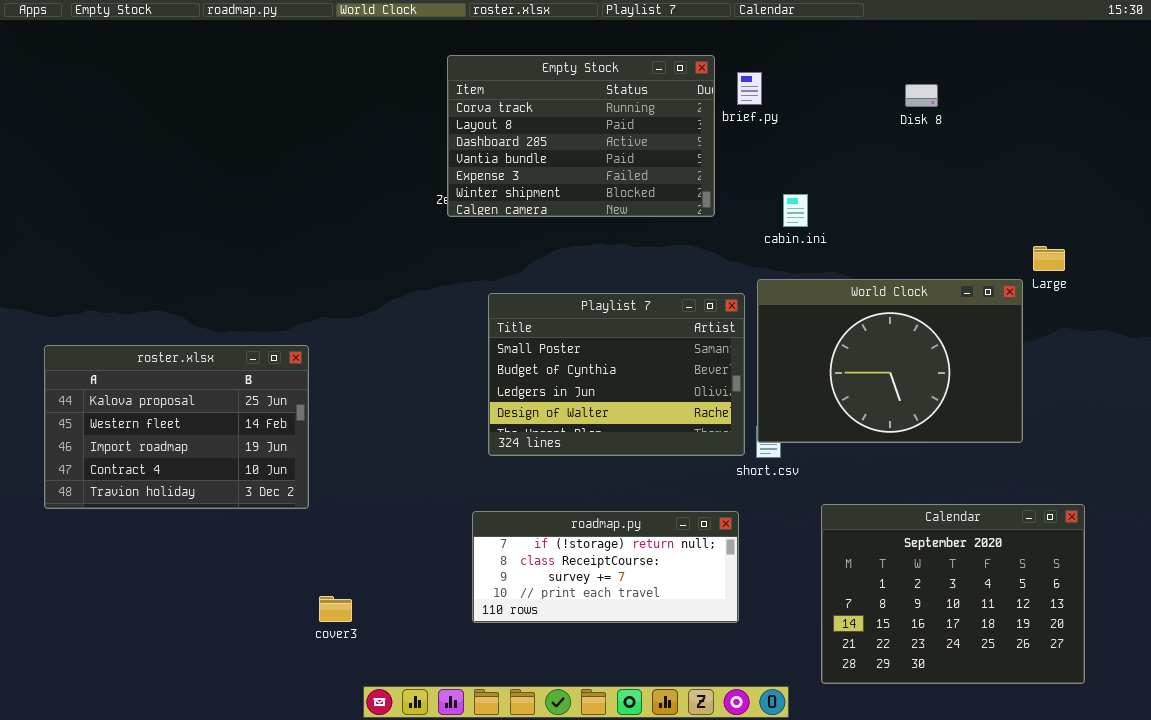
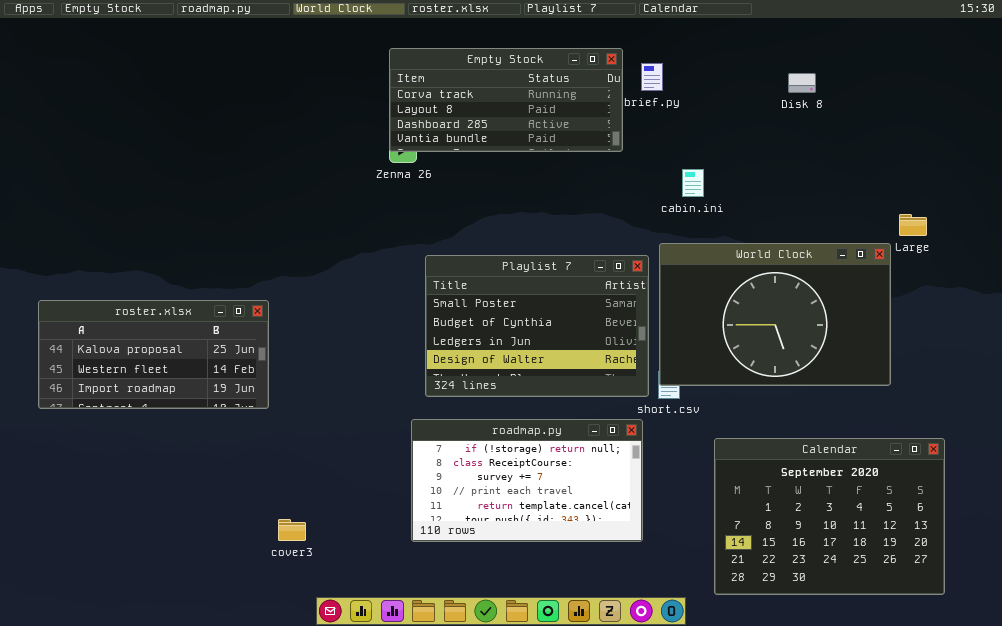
Empty Stock: [447,55,715,217] -> [389,48,623,152], resized
roster.xlsx: [44,345,309,509] -> [38,300,269,409], resized
roadmap.py: [472,511,739,623] -> [411,419,643,542], resized

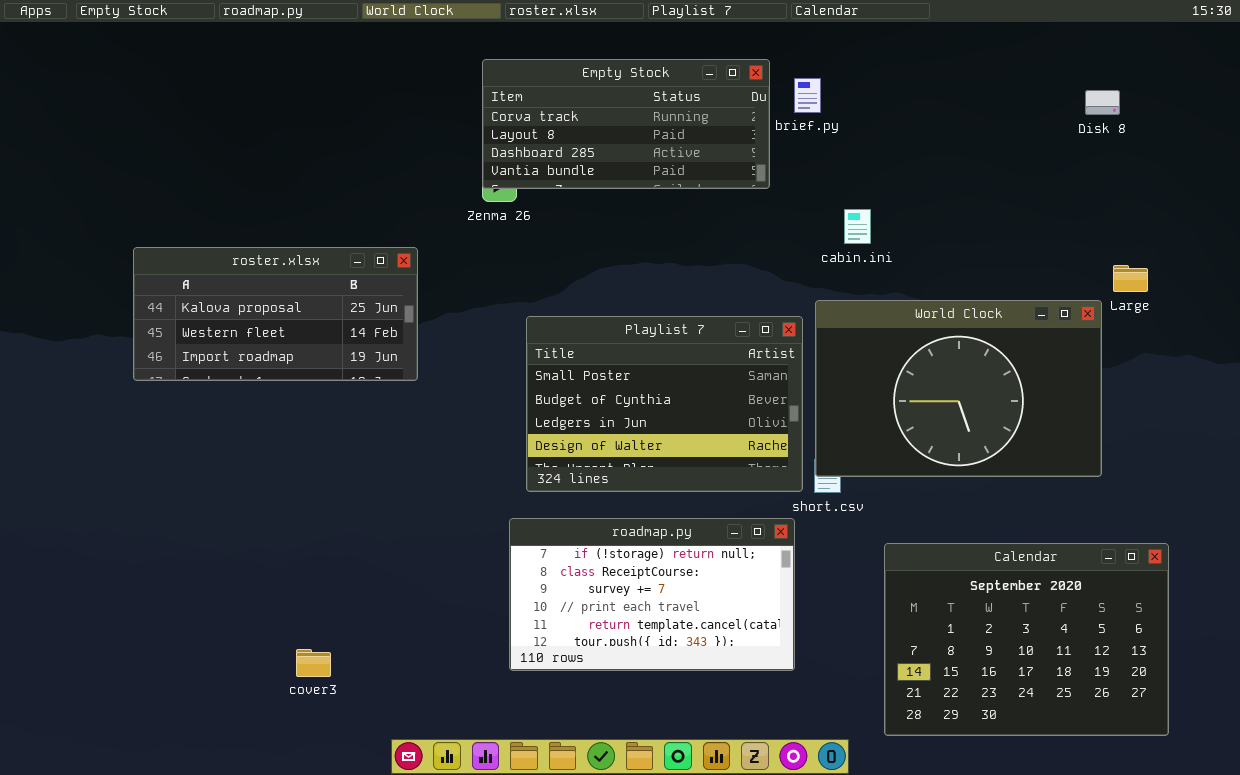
Disk 8: [788,73,816,93] -> [1085,90,1120,115], moved
roster.xlsx: [38,300,269,409] -> [133,247,418,381], moved
cover3: [278,519,306,541] -> [296,649,331,677], moved

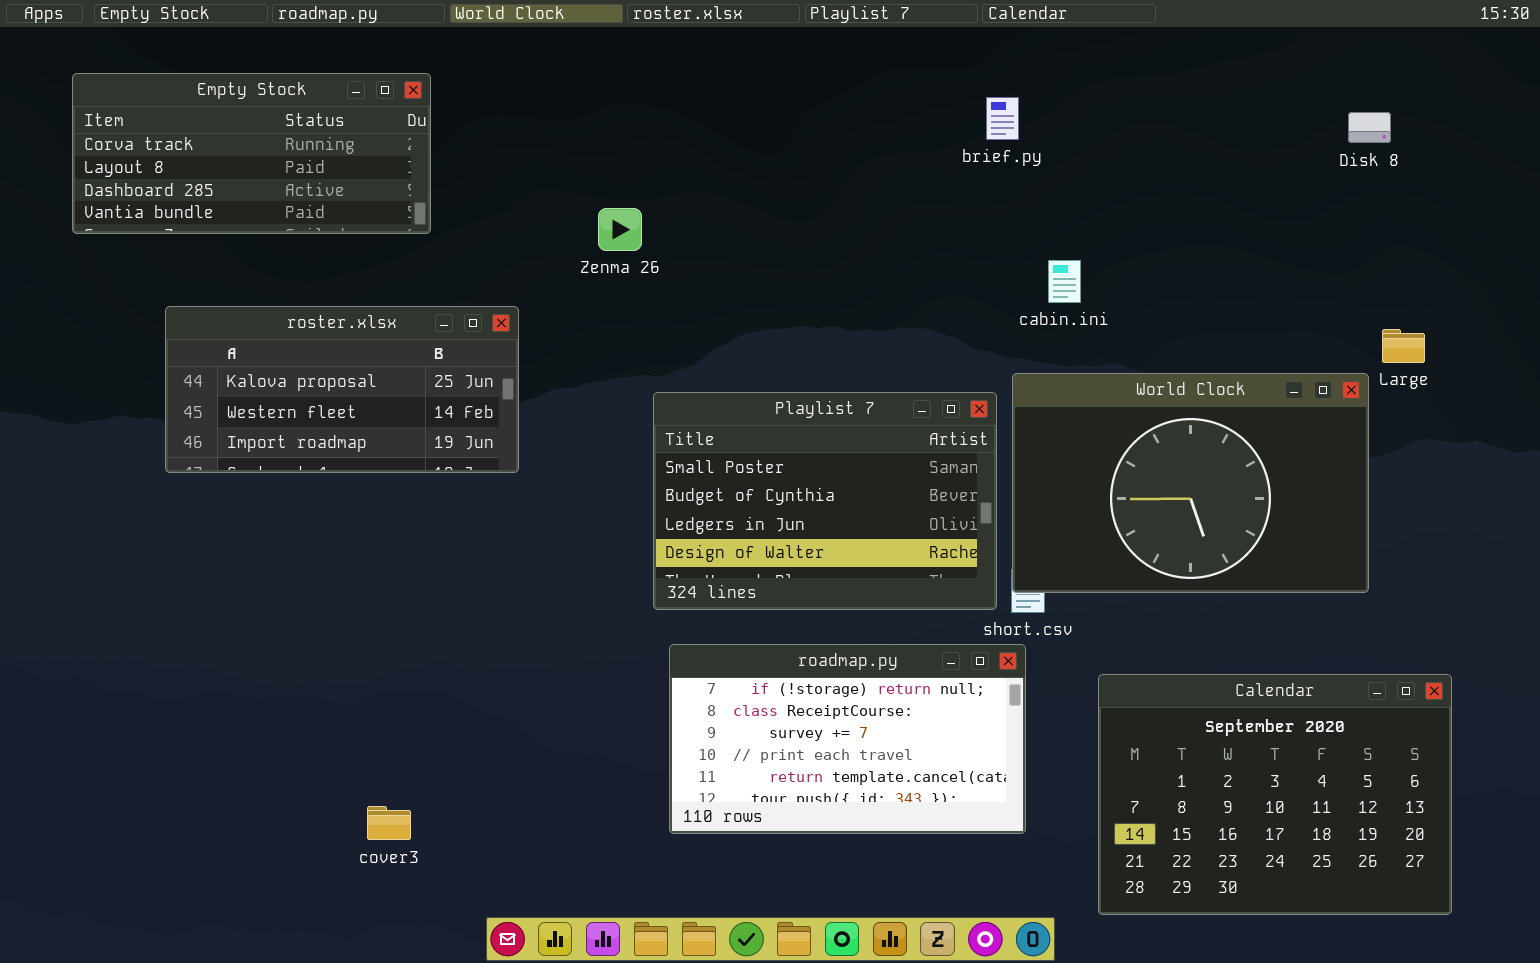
Empty Stock: [482,59,770,189] -> [72,73,431,234], moved
roadmap.py: [509,518,795,671] -> [669,644,1026,834], moved

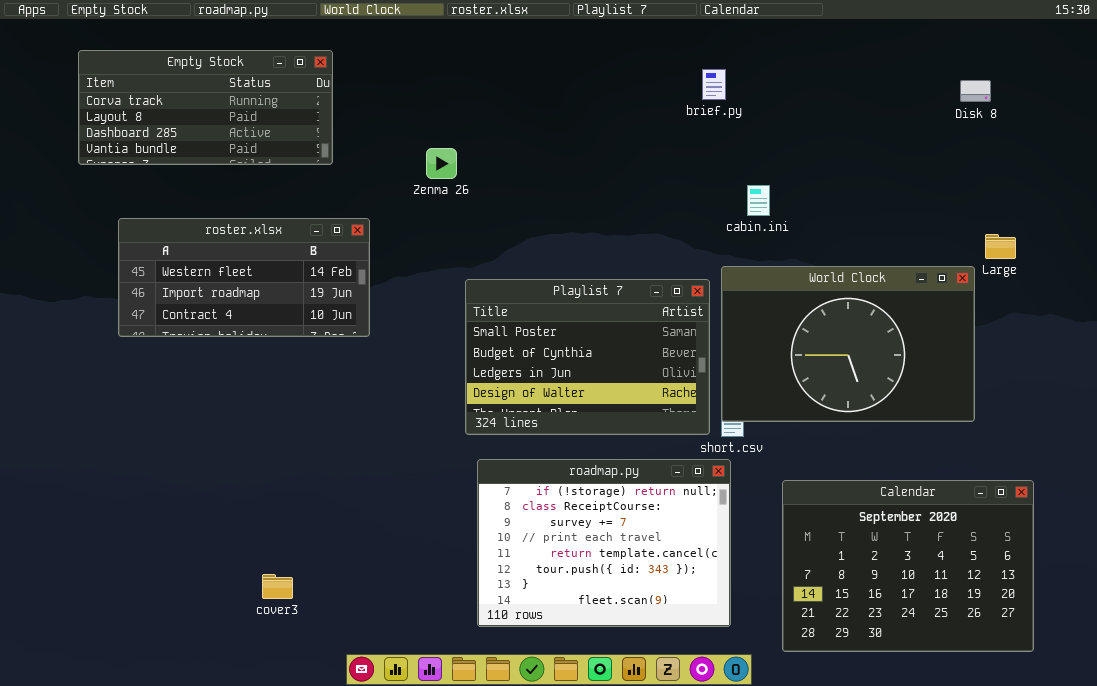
Empty Stock: [72,73,431,234] -> [78,50,333,165], moved
roster.xlsx: [165,306,519,473] -> [118,218,370,337], scrolled down 1 row
roadmap.py: [669,644,1026,834] -> [477,459,731,627], resized

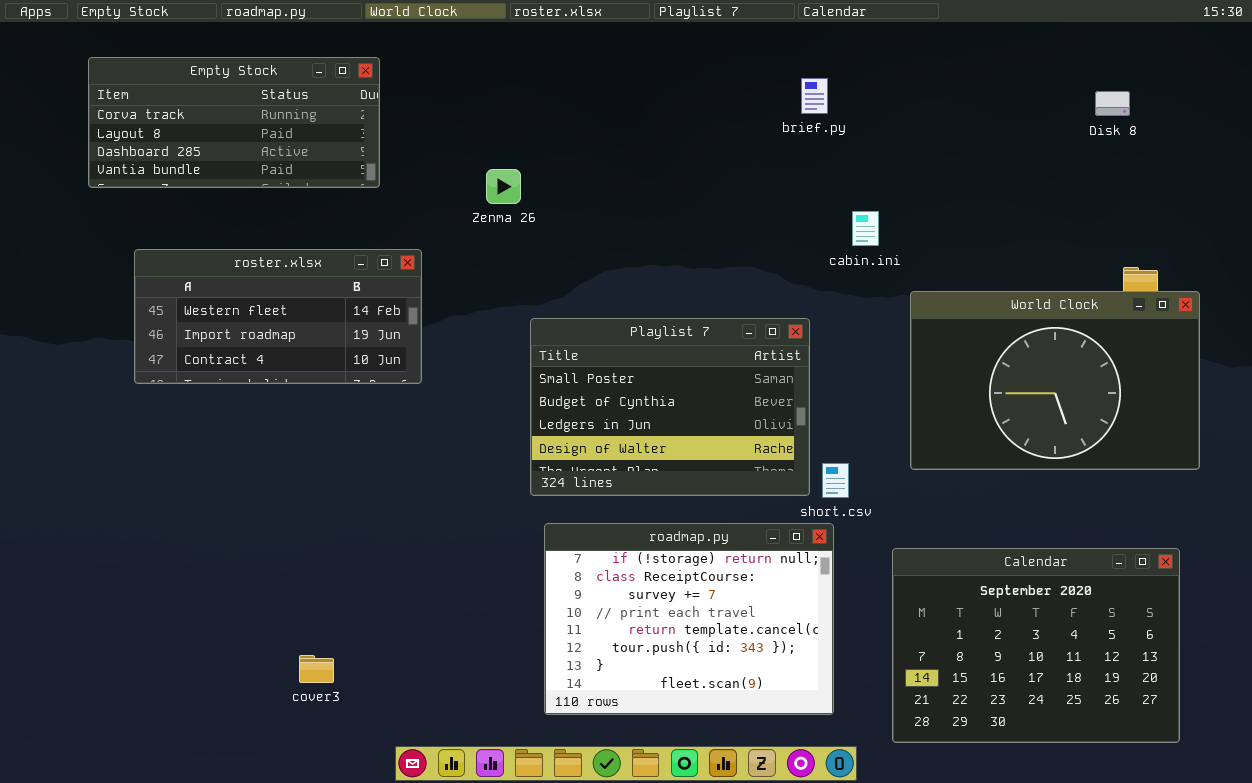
World Clock: [721,266,975,422] -> [910,291,1200,470], moved

